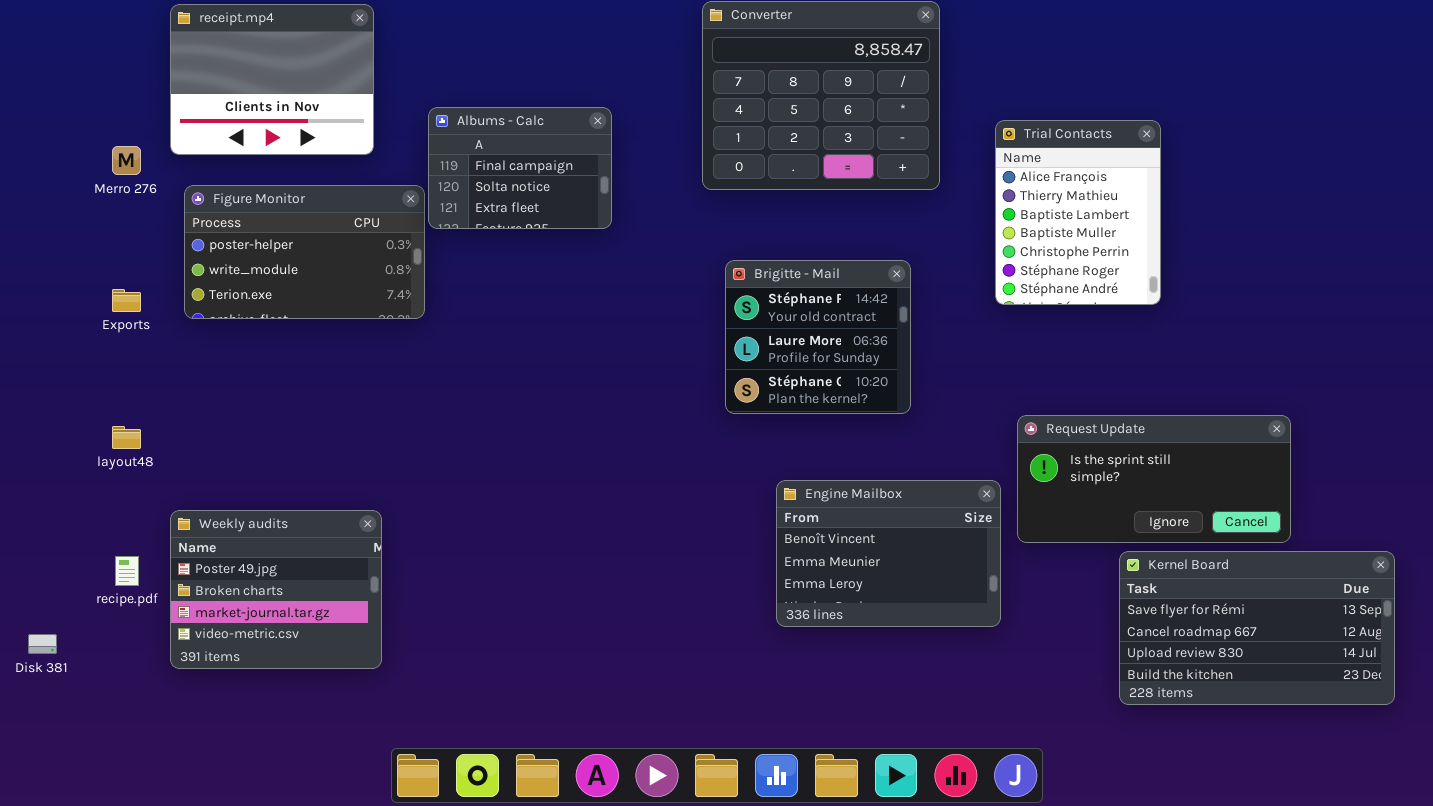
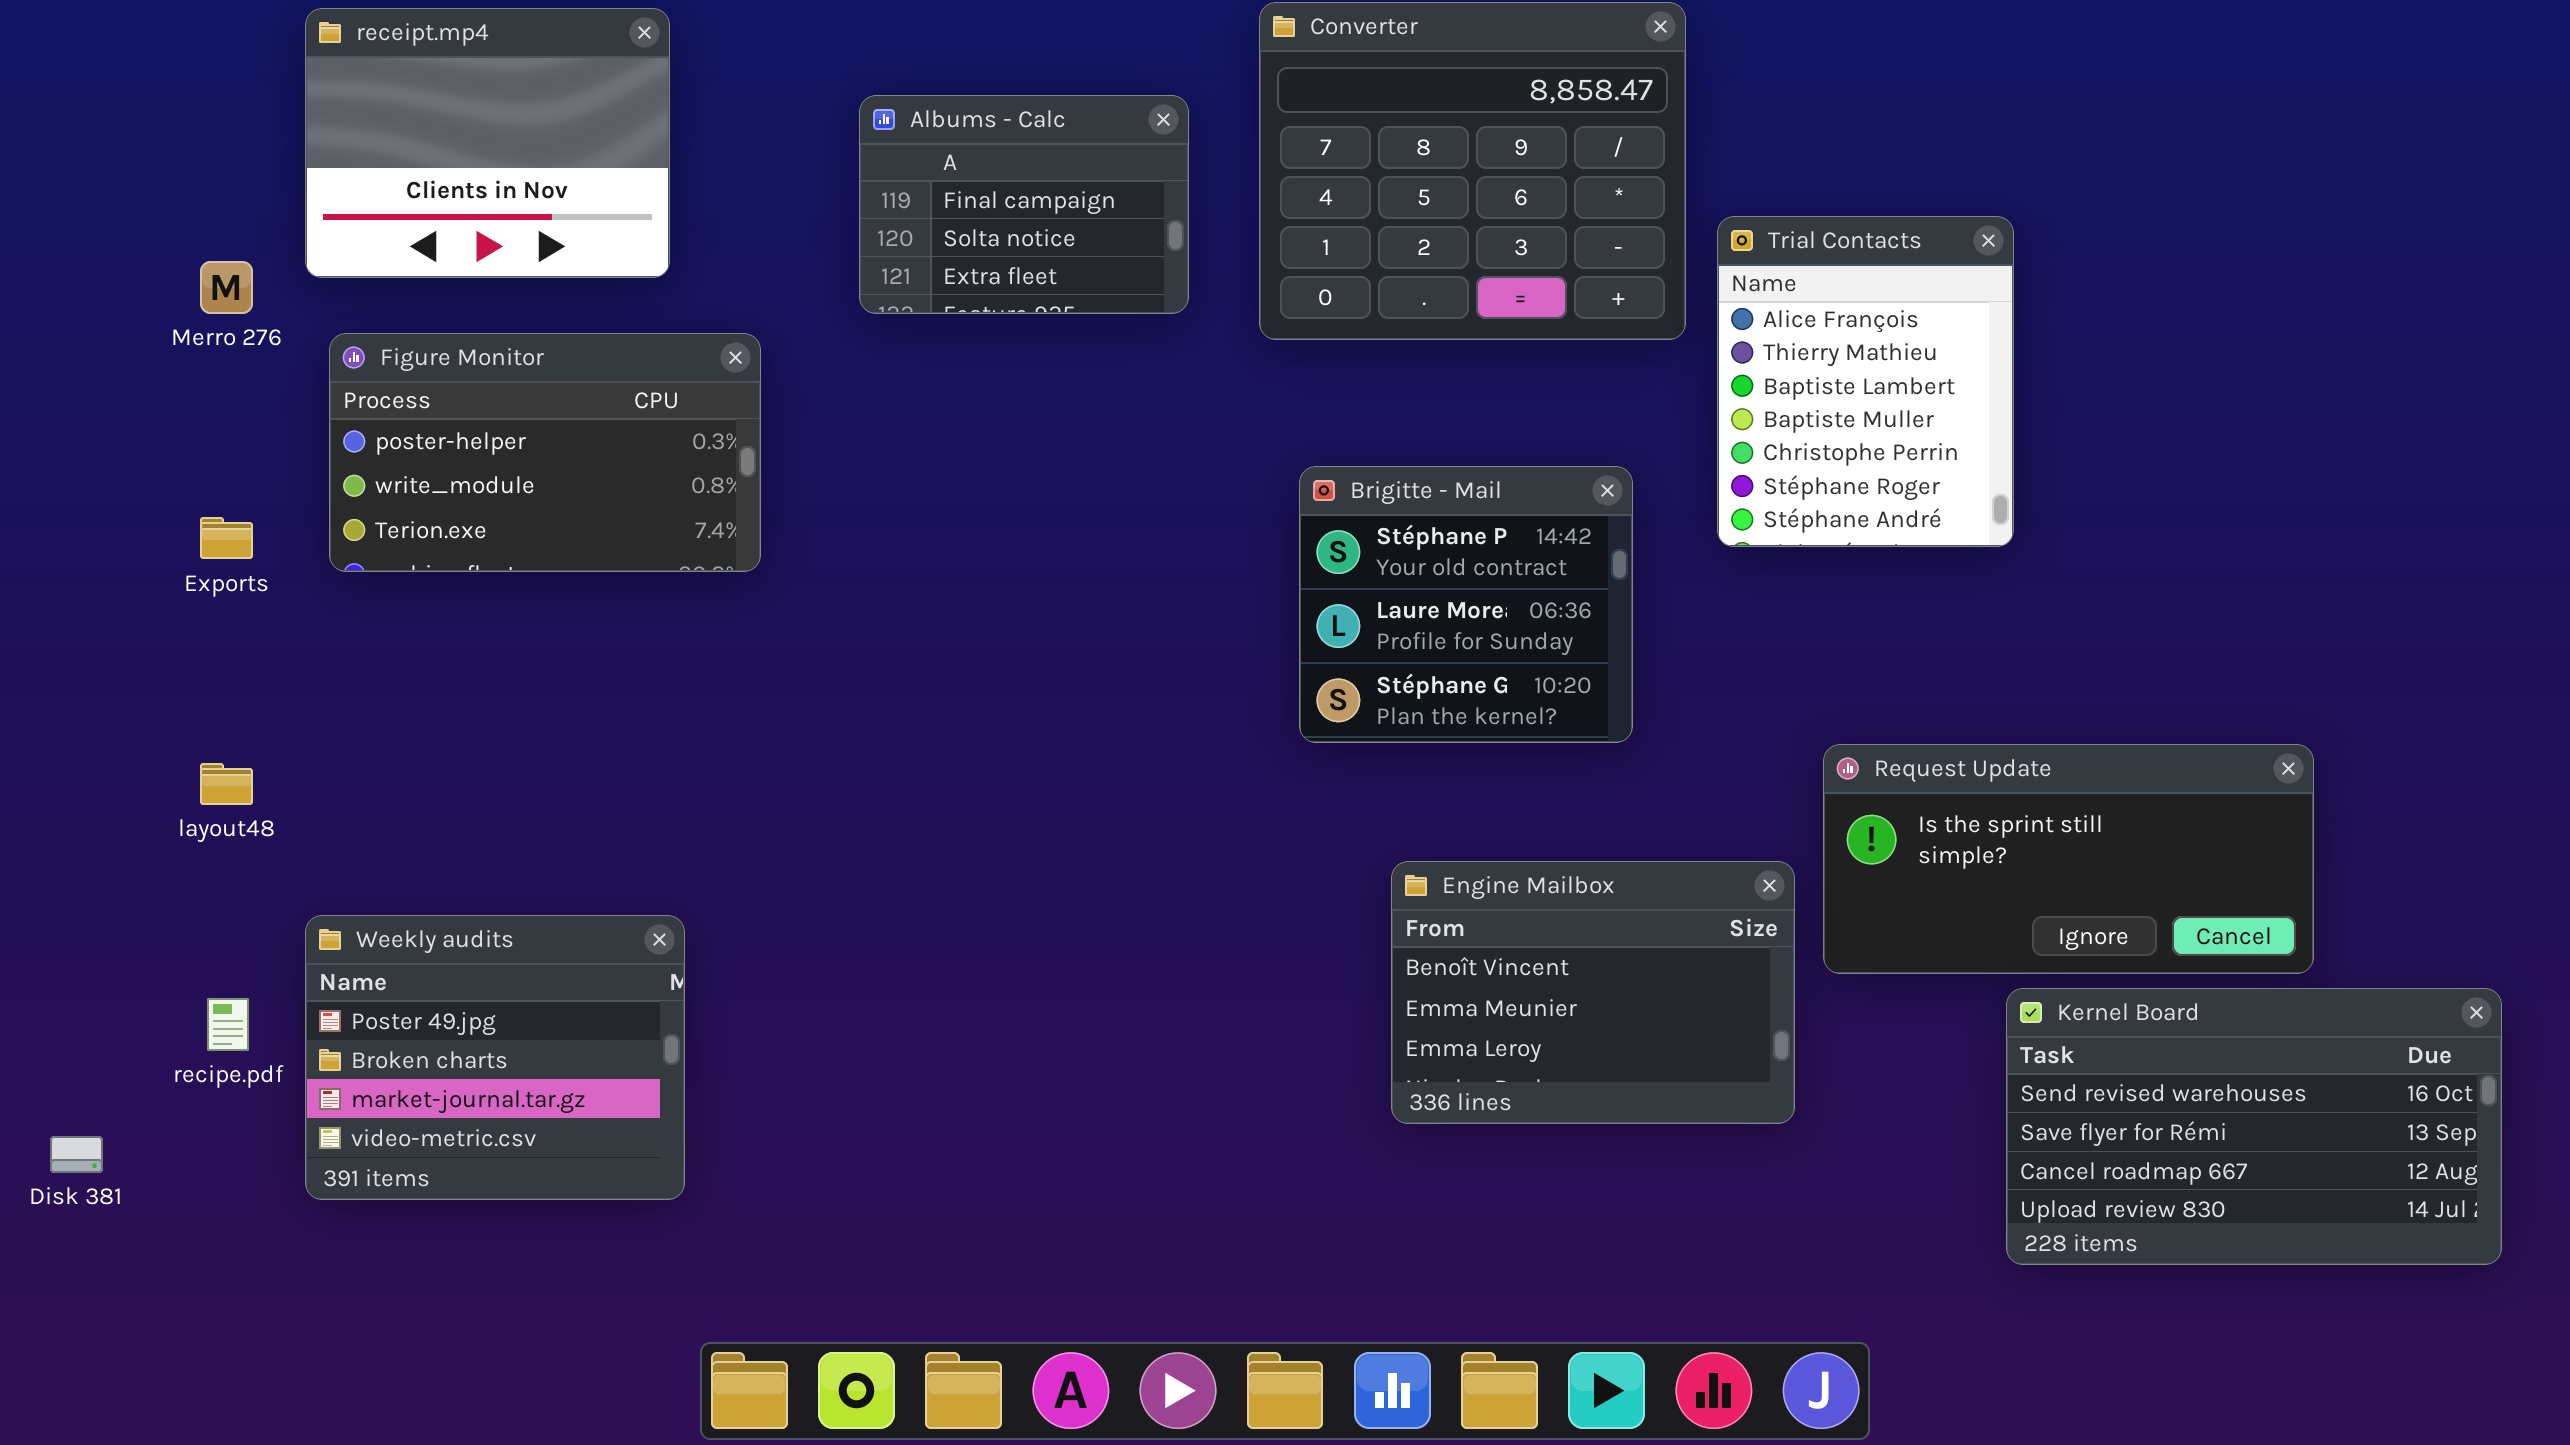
Albums - Calc: [428,107,612,229] -> [859,95,1189,314], moved
Trial Contacts: [995,120,1161,305] -> [1717,216,2014,547], moved
Kernel Board: [1119,551,1395,705] -> [2006,988,2502,1265], scrolled up 1 row

